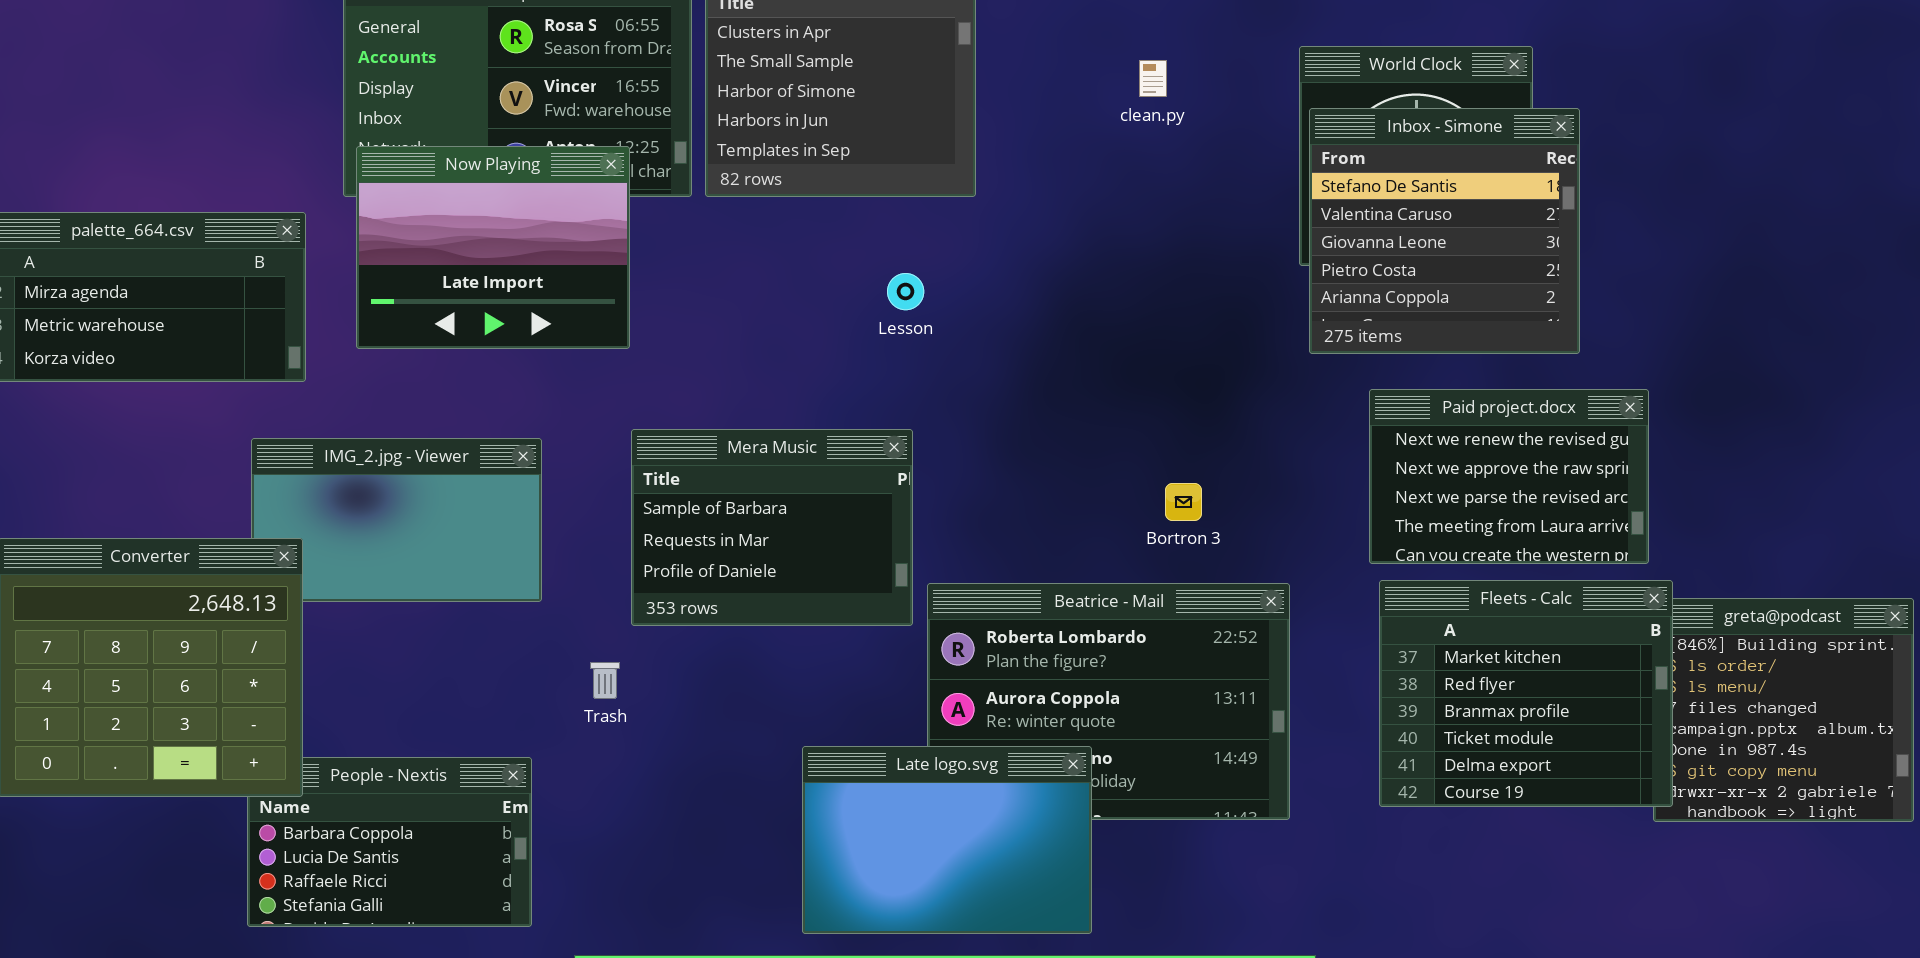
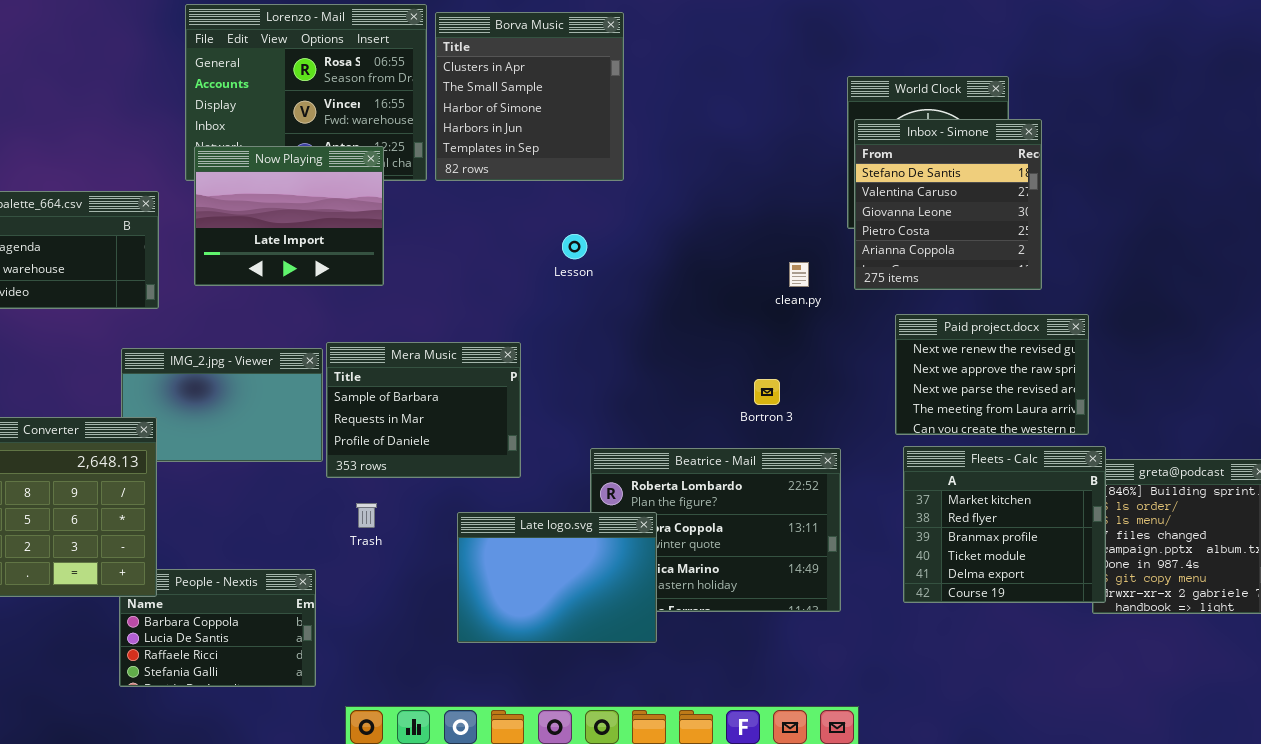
clean.py: [1139,60,1167,97] -> [789,262,809,287], moved
Mera Music: [631,429,913,626] -> [326,342,521,478], moved
Late logo.svg: [802,746,1092,934] -> [457,512,657,643], moved

